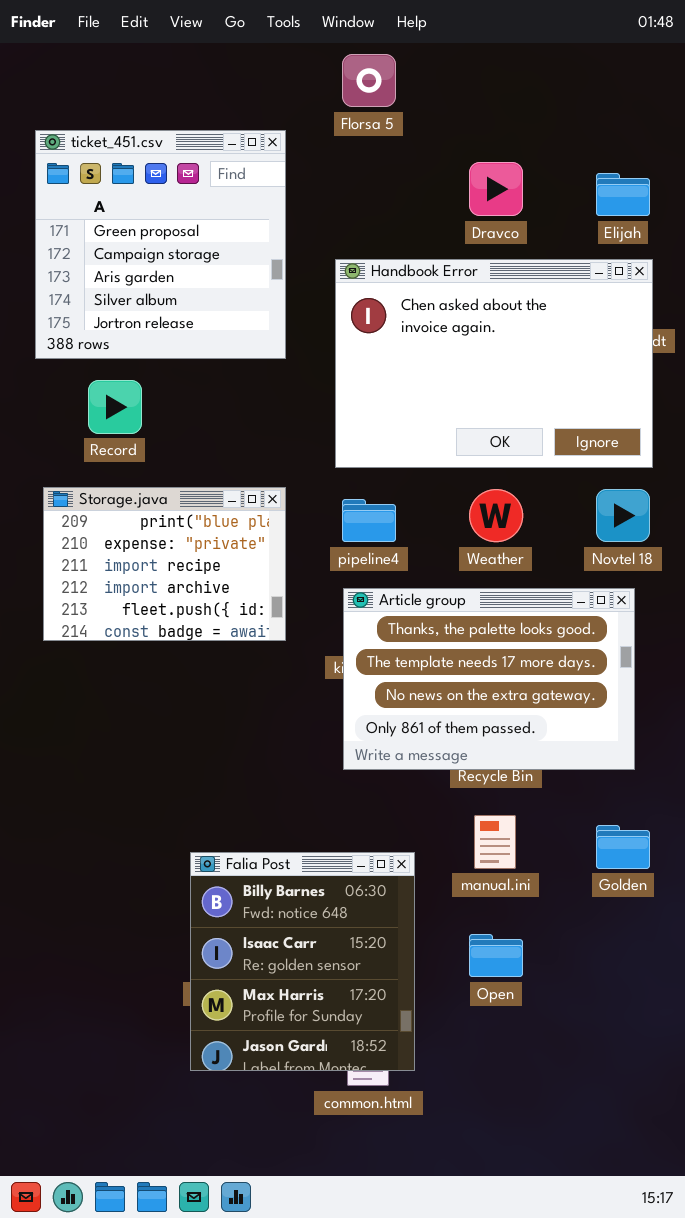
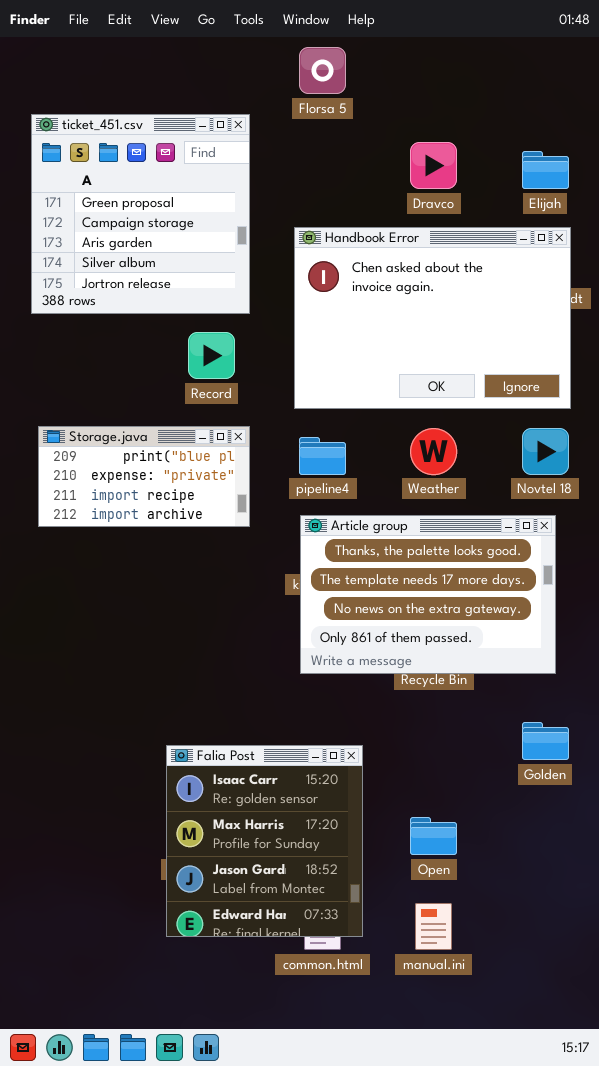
Record: [88,380,142,434] -> [188,332,235,379], moved
Storage.java: [43,487,286,641] -> [38,426,250,527], resized
manual.ini: [474,815,516,869] -> [415,903,452,950], moved
Falia Post: [190,852,415,1071] -> [166,745,363,937], scrolled down 1 row

